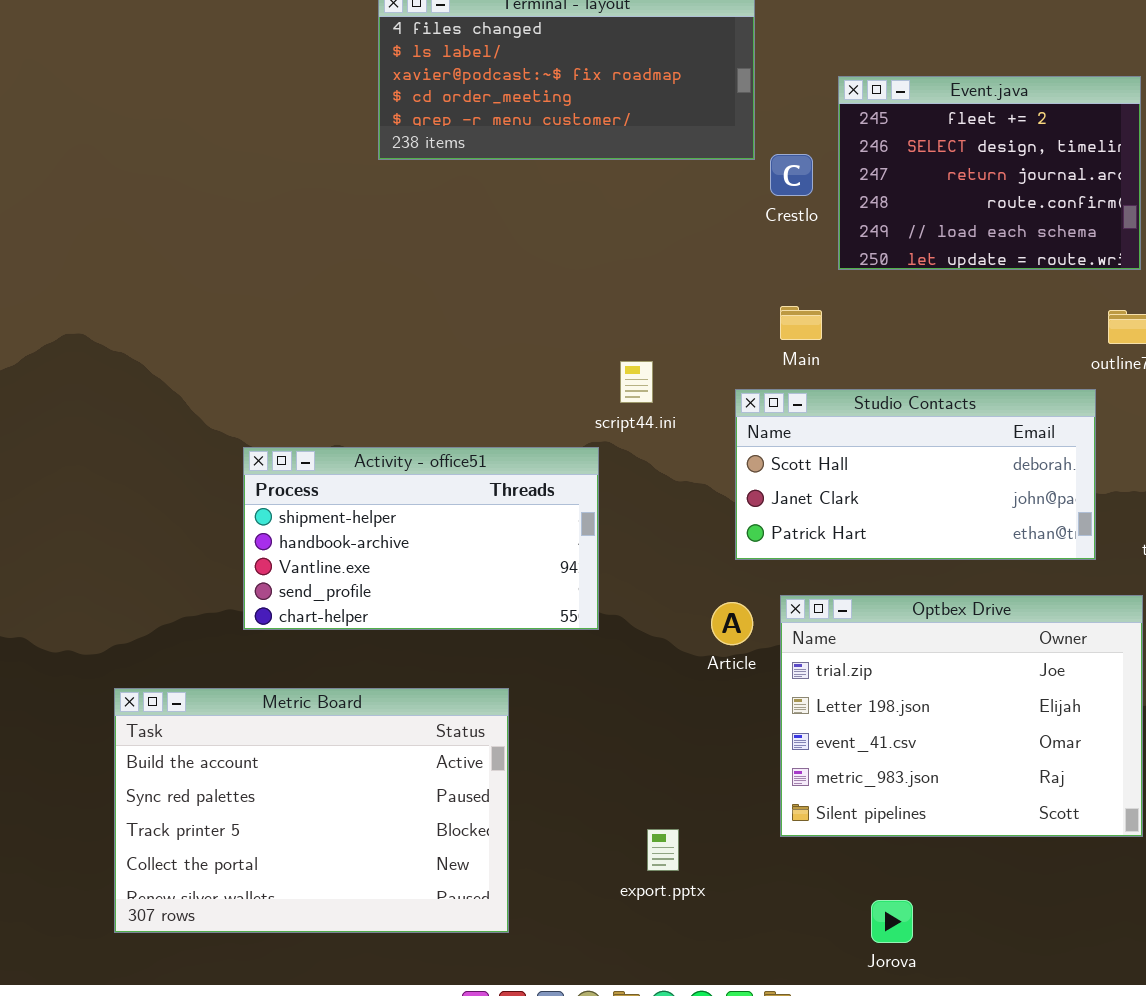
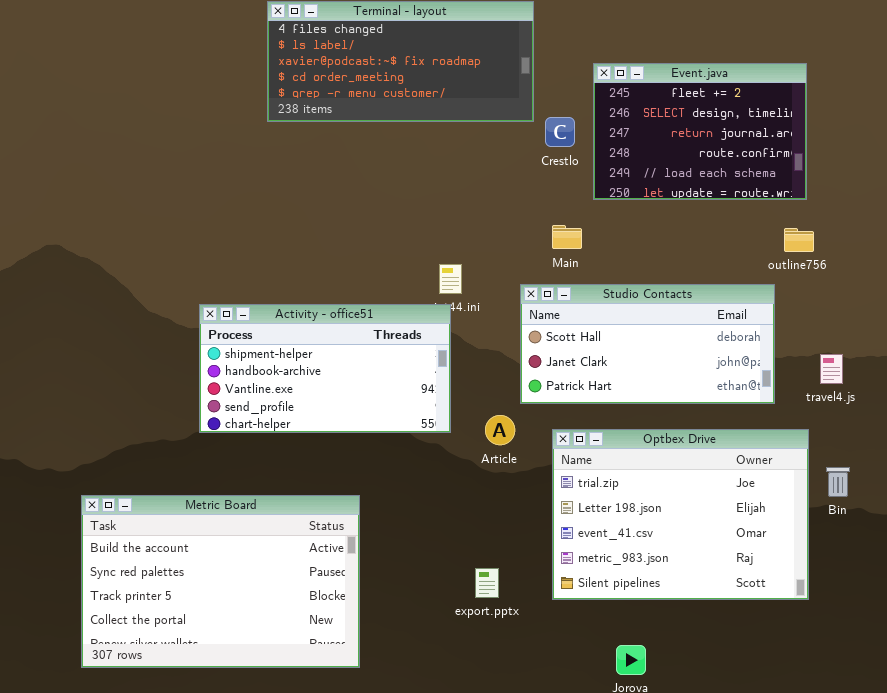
Activity - office51: [243,447,599,630] -> [199,304,451,433], moved
Article: [711,602,753,645] -> [485,415,515,445], moved
export.pptx: [647,829,679,871] -> [475,568,499,598], moved

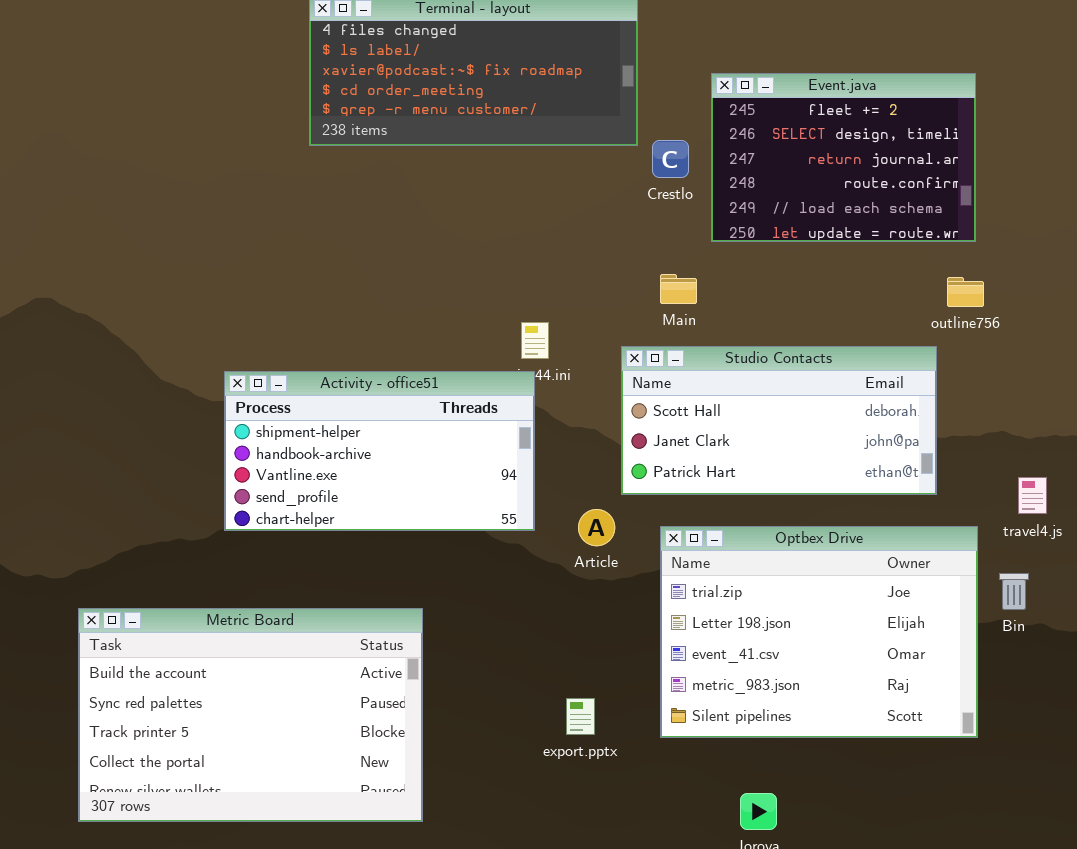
travel4.js: [820,354,843,384] -> [1018,477,1047,514], moved

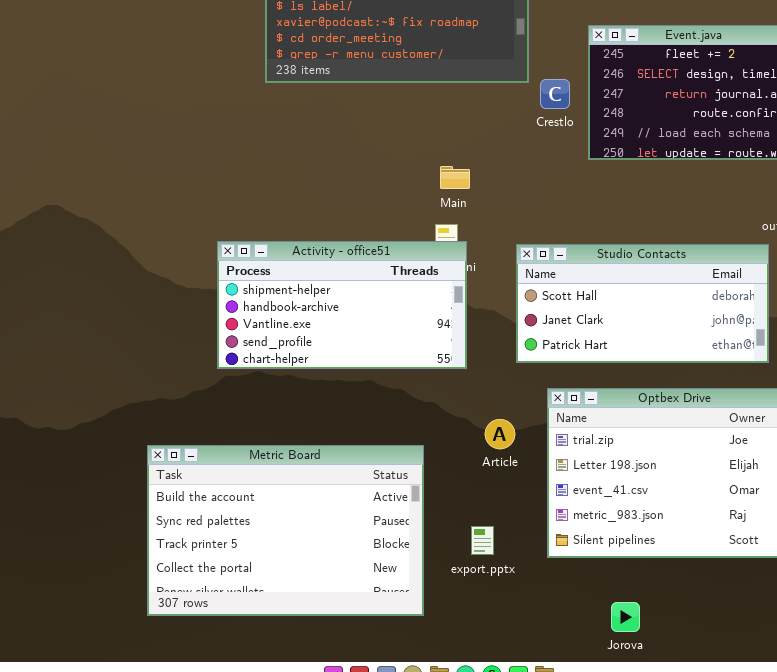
Main: [660,274,697,304] -> [440,166,470,189], moved
Activity - office51: [224,371,535,531] -> [217,241,467,369], moved
Article: [578,509,615,546] -> [485,419,515,449], moved
Metric Board: [78,608,423,822] -> [147,445,424,616], moved

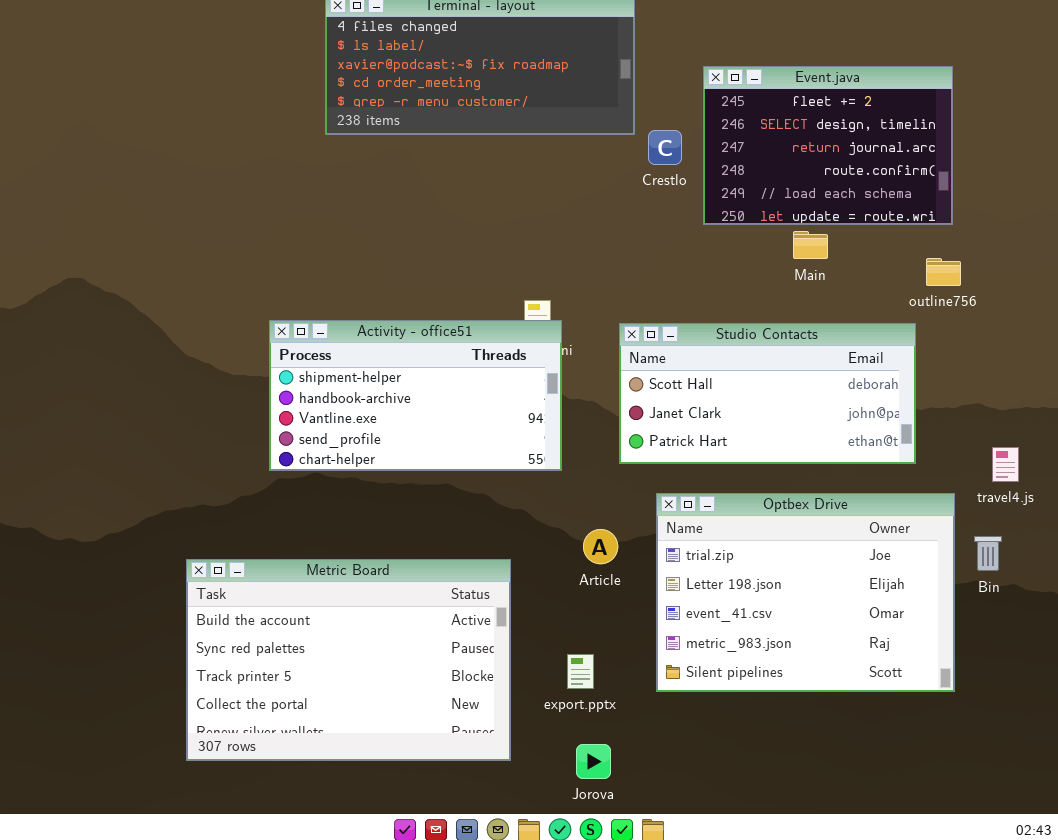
Main: [440,166,470,189] -> [793,231,828,259], moved
Jorova: [611,602,640,632] -> [576,744,611,779], moved

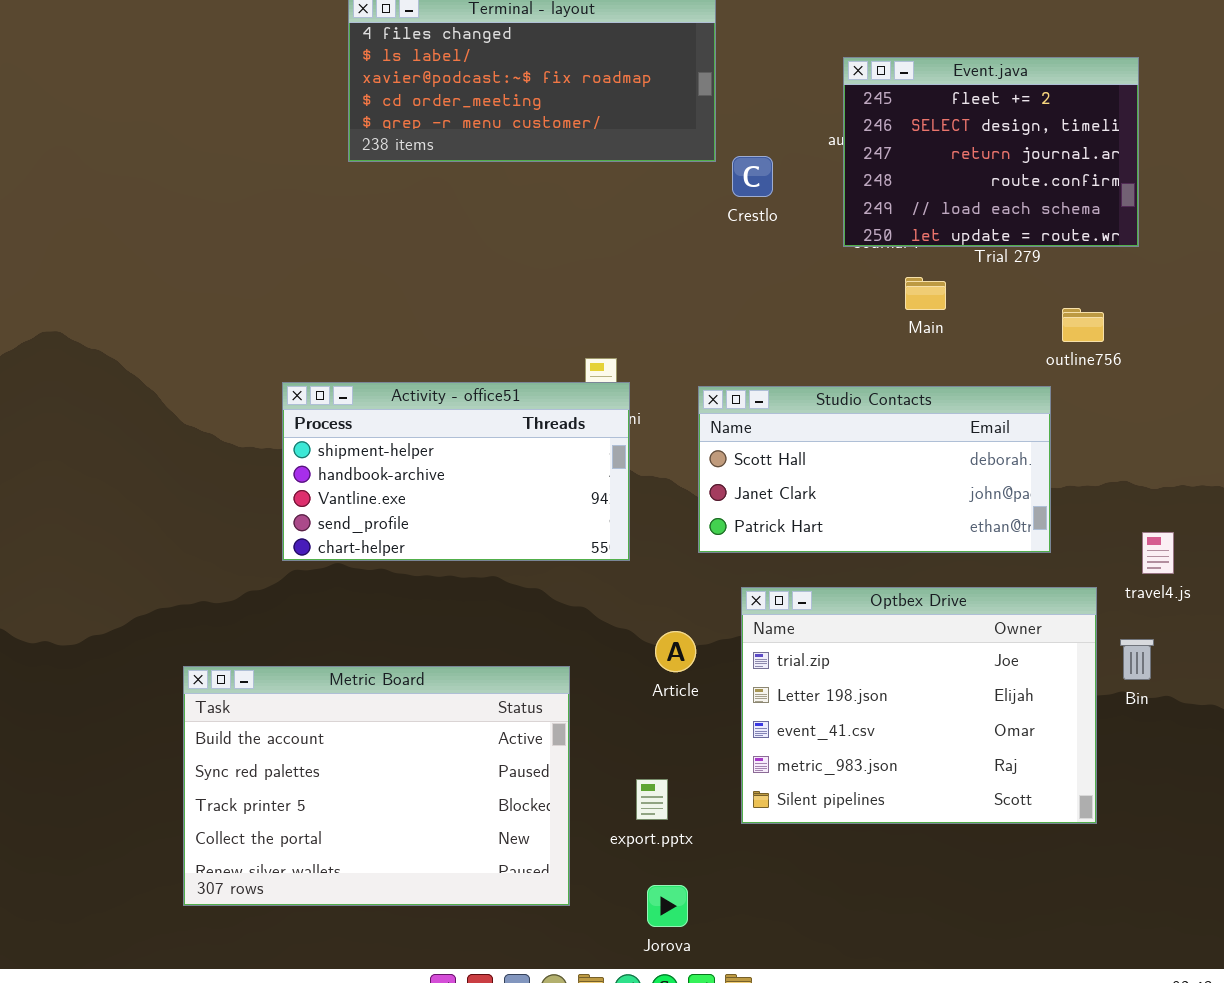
Event.java: [703,66,953,225] -> [843,57,1139,247], moved

